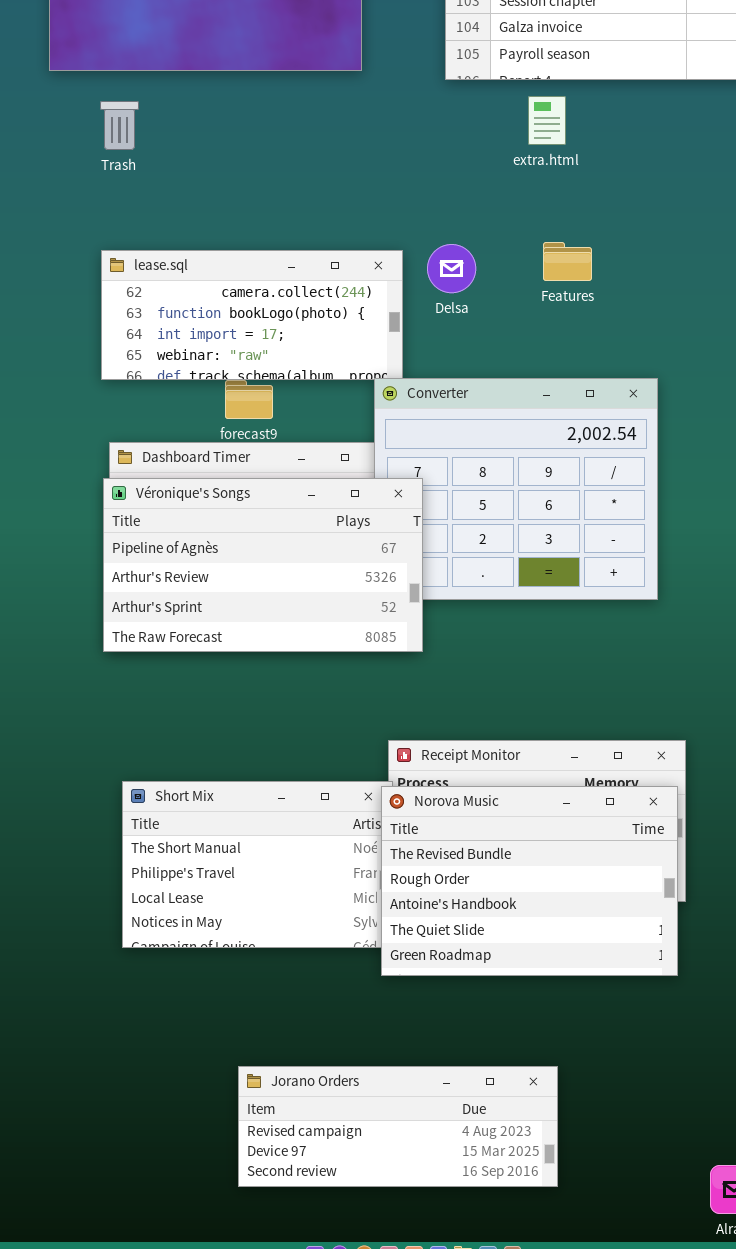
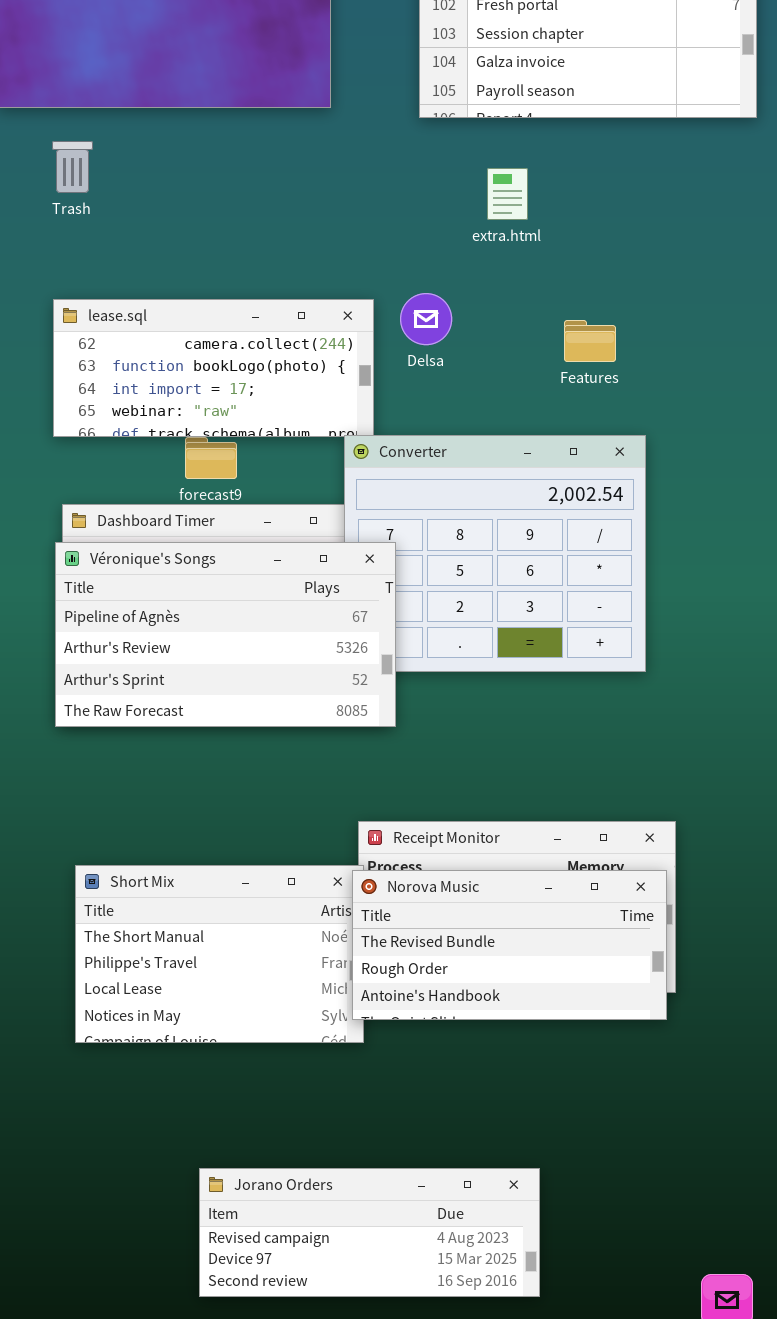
extra.html: [528,96,566,145] -> [487,168,528,220], moved
Features: [543,242,592,281] -> [564,320,616,362], moved
Norova Music: [381,786,678,976] -> [352,870,667,1020], resized

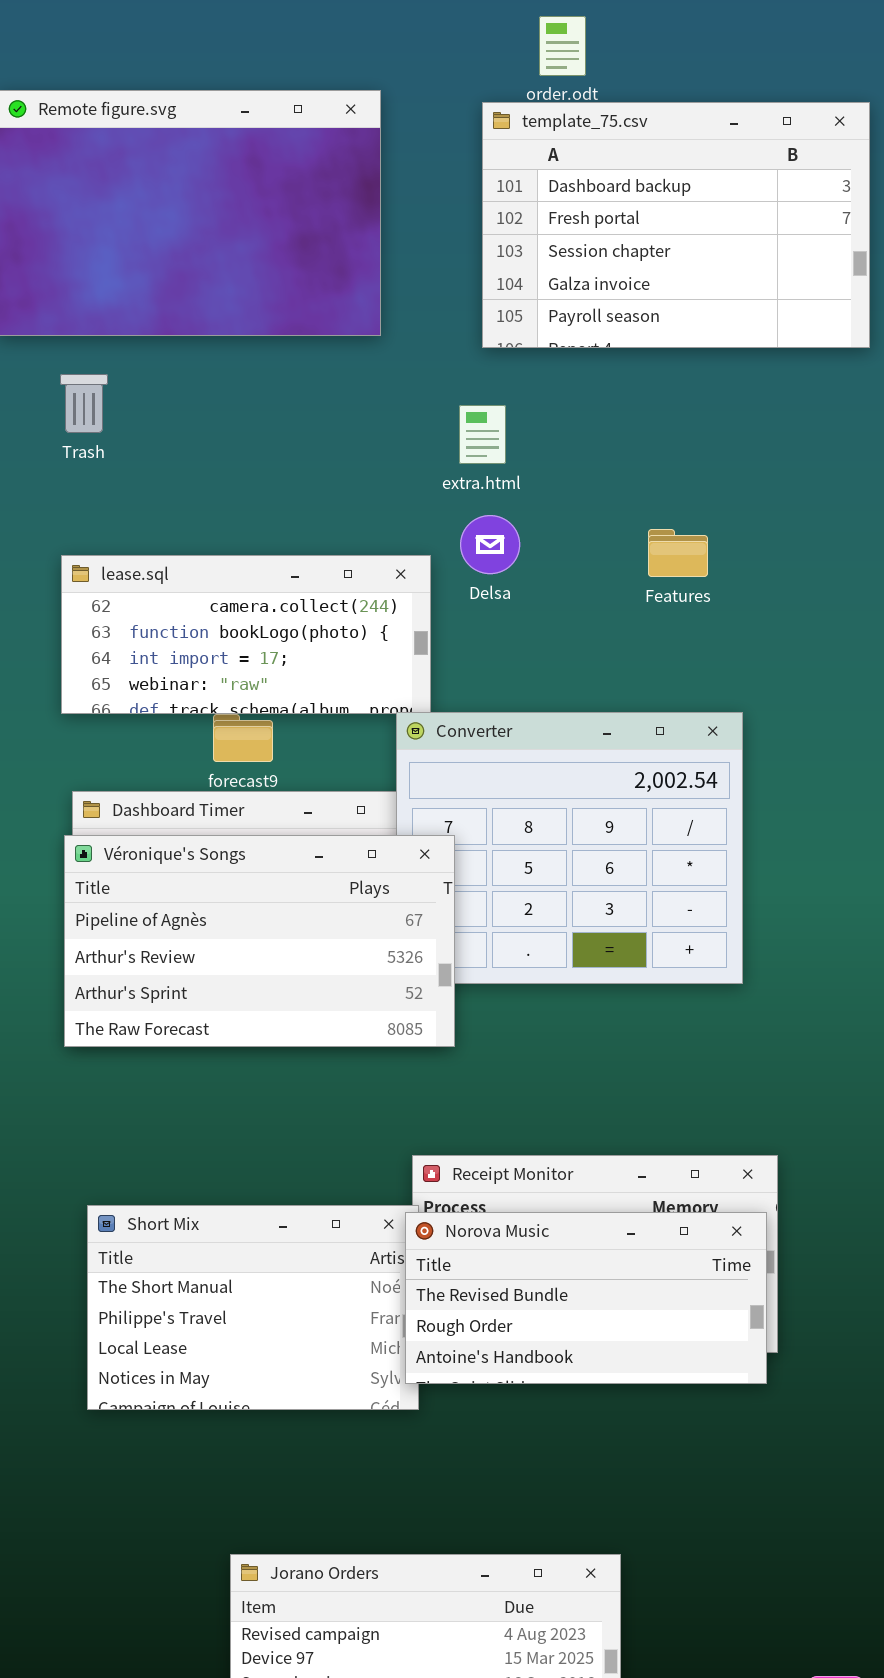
extra.html: [487,168,528,220] -> [459,405,506,464], moved
Delsa: [400,293,452,345] -> [460,515,520,574], moved
Features: [564,320,616,362] -> [648,529,708,577], moved

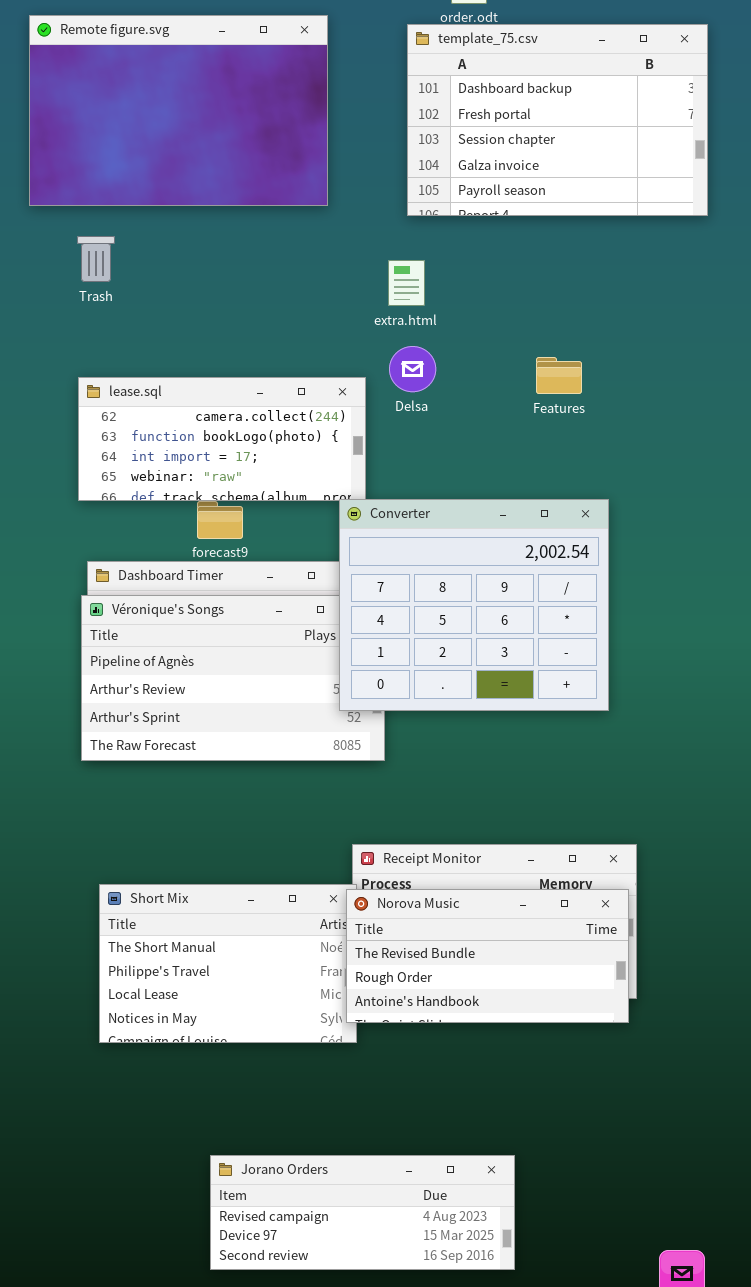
Converter: [396,712,743,984] -> [339,499,609,711], raised

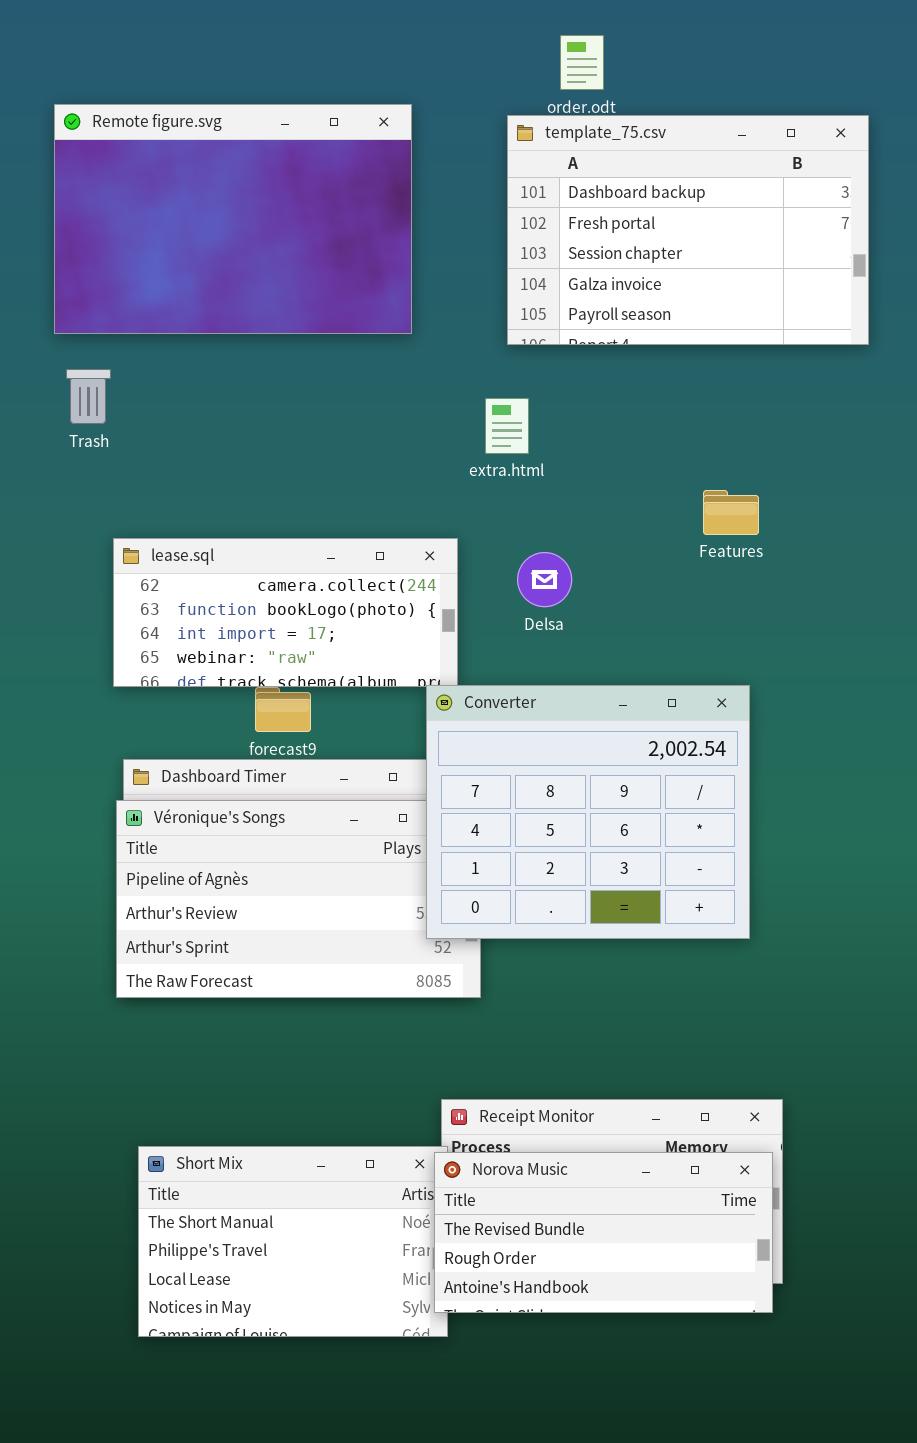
Trash: [77,236,115,282] -> [66,369,111,424], moved
Delsa: [389,346,436,392] -> [517,552,572,607], moved
Features: [536,357,582,394] -> [703,490,759,535], moved

